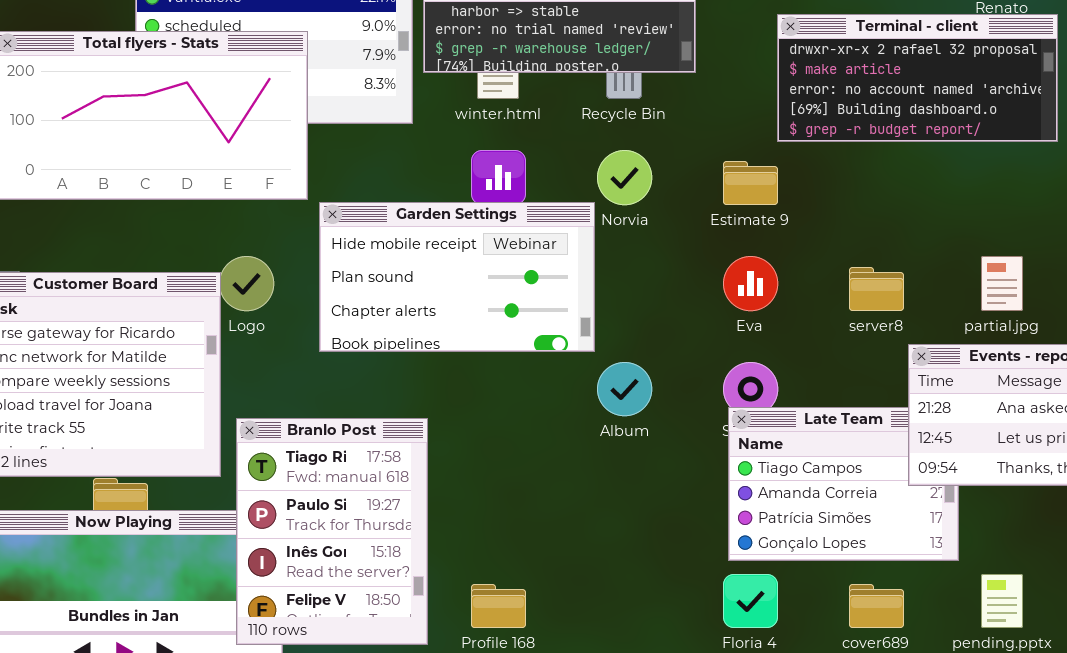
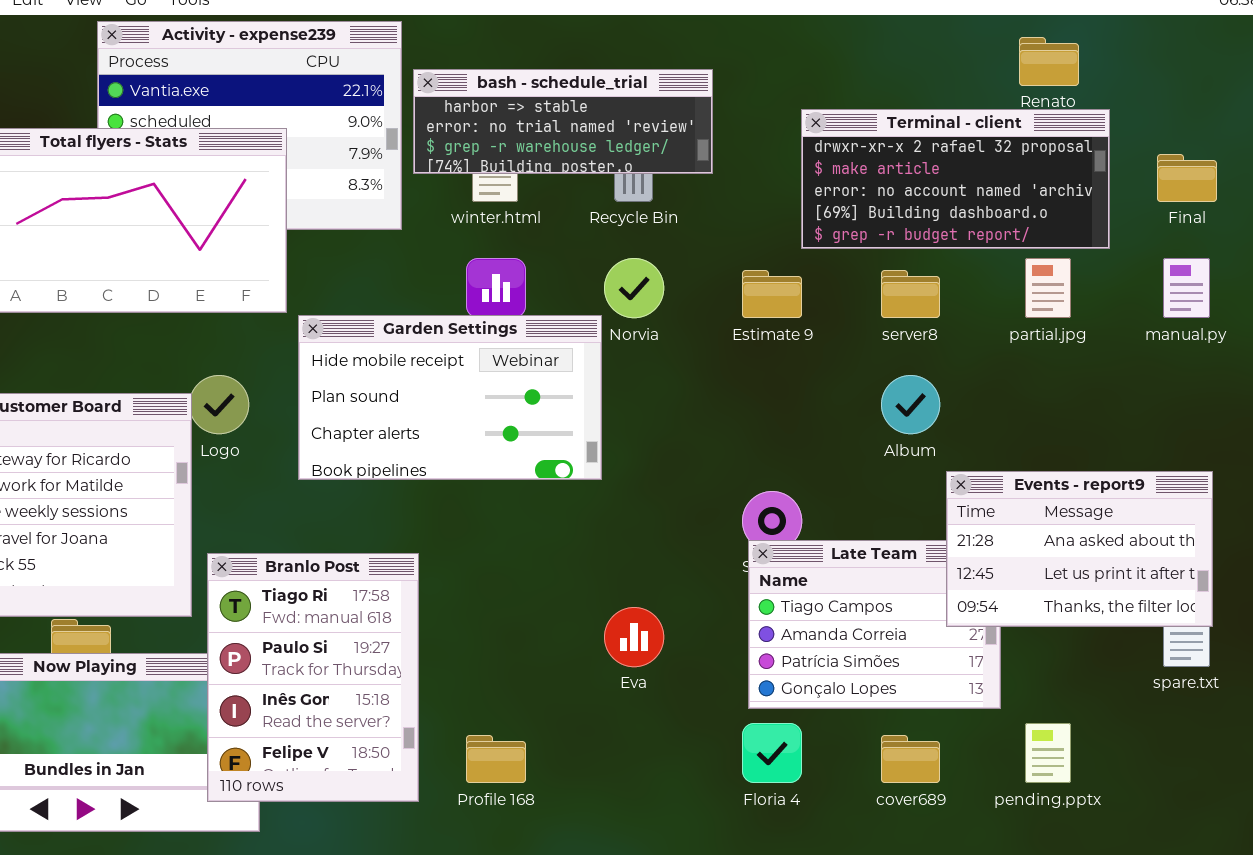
Eva: [723,256,778,311] -> [604,607,664,667], moved
partial.jpg: [981,256,1023,311] -> [1025,258,1071,318], moved
server8: [849,267,904,311] -> [881,270,940,318], moved
Album: [597,362,652,416] -> [881,375,940,434], moved

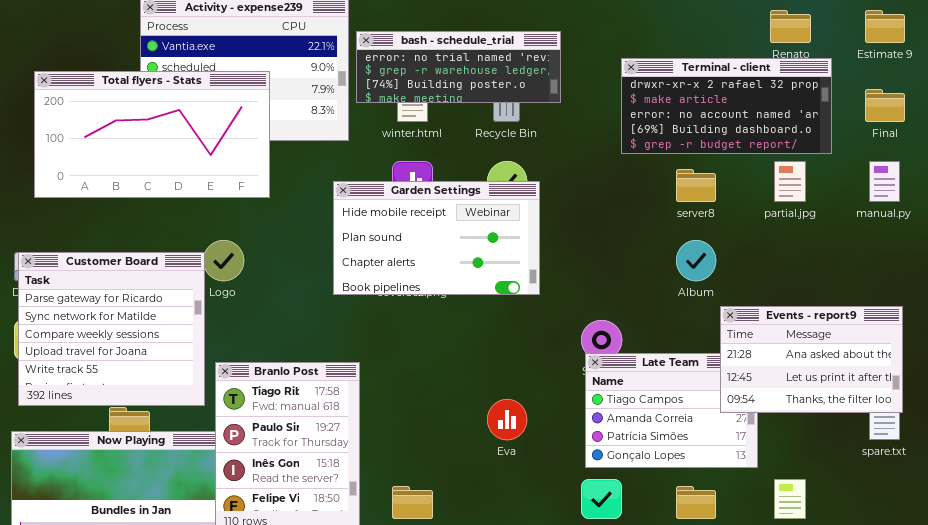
bash - schedule_trial: [413,69,713,174] -> [356,31,561,103], scrolled down 1 row
Estimate 9: [742,270,802,318] -> [865,10,905,43], moved
Garden Settings: [298,315,602,480] -> [333,181,540,295], moved

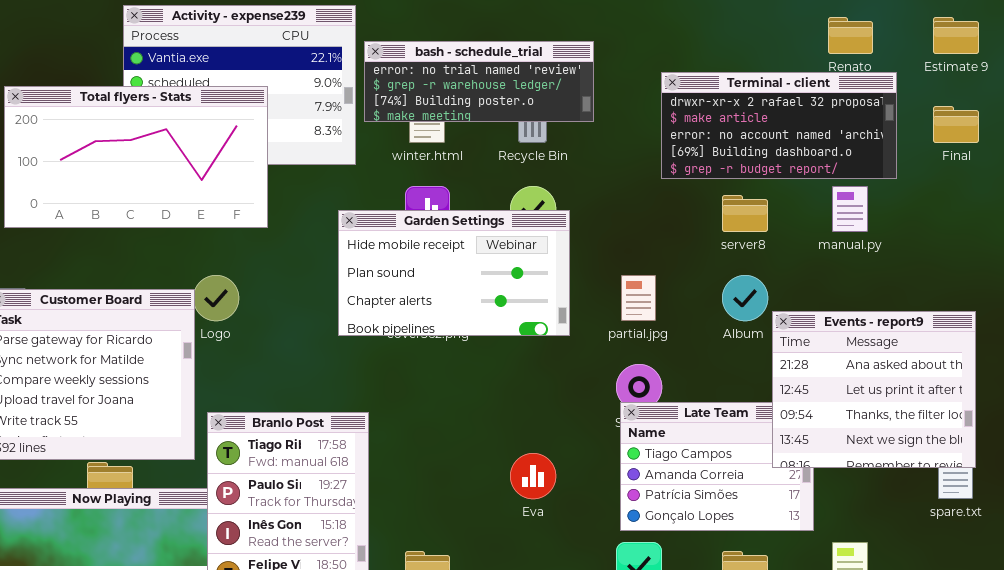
partial.jpg: [774,161,806,202] -> [621,275,656,321], moved
manual.py: [869,161,900,202] -> [832,186,868,232], moved
Events - report9: [720,306,903,413] -> [772,311,976,468], resized

